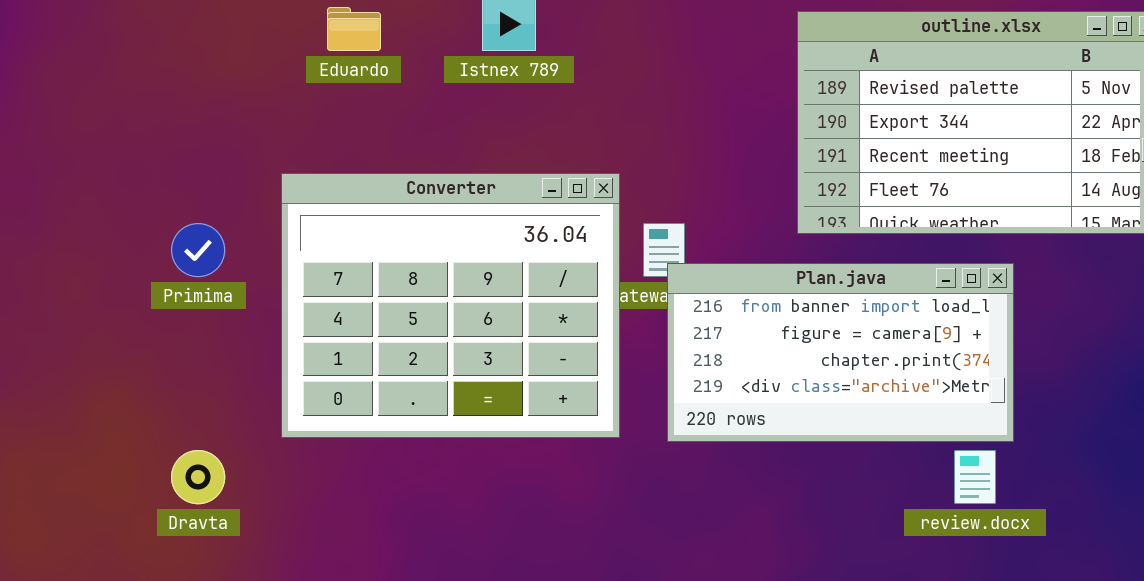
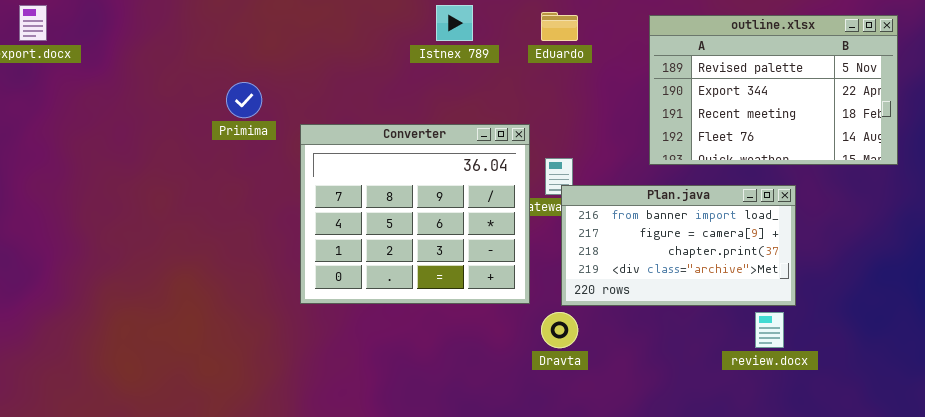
Eduardo: [327,7,381,51] -> [541,12,578,41], moved
Primima: [171,223,225,277] -> [226,82,262,118], moved
Dravta: [171,450,225,504] -> [541,312,578,348], moved

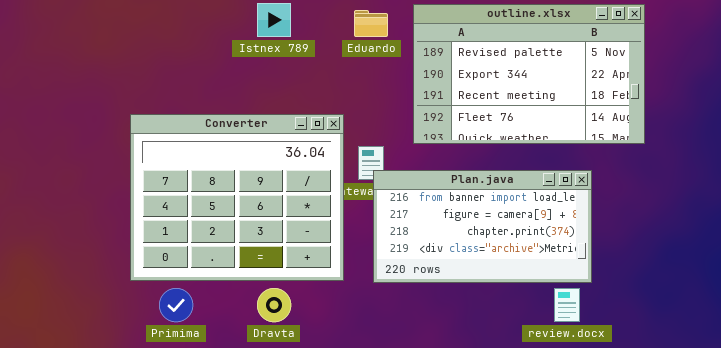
outline.xlsx: [649,15,898,165] -> [413,4,645,144], moved
Primima: [226,82,262,118] -> [159,288,193,322], moved
Dravta: [541,312,578,348] -> [257,288,291,322], moved

